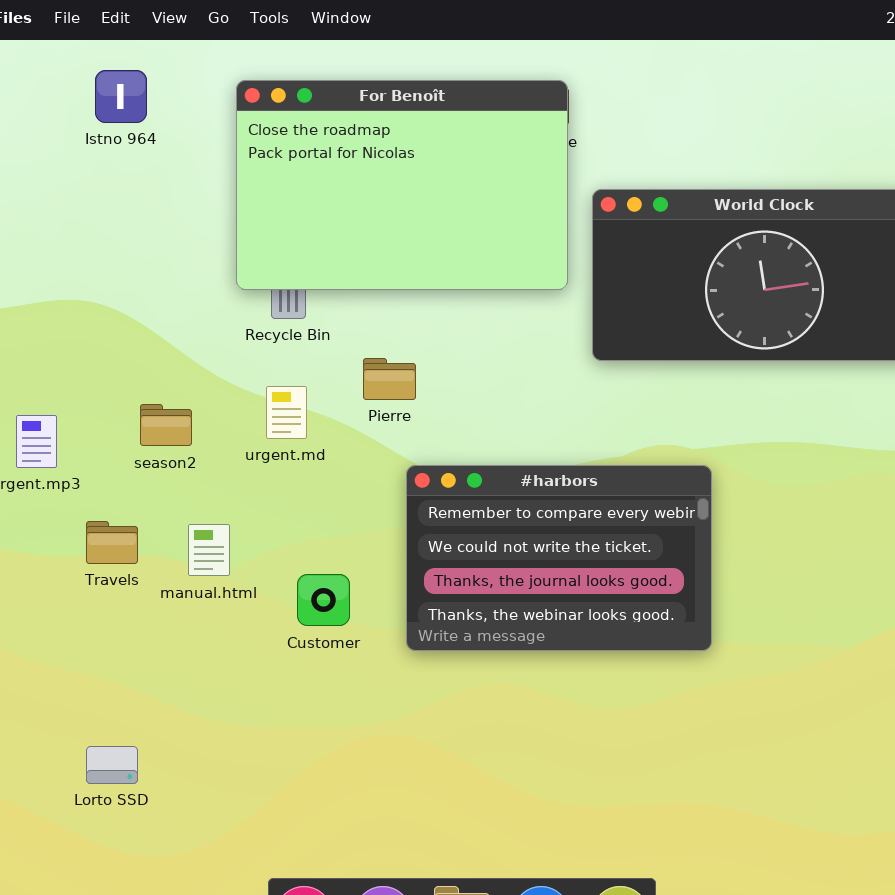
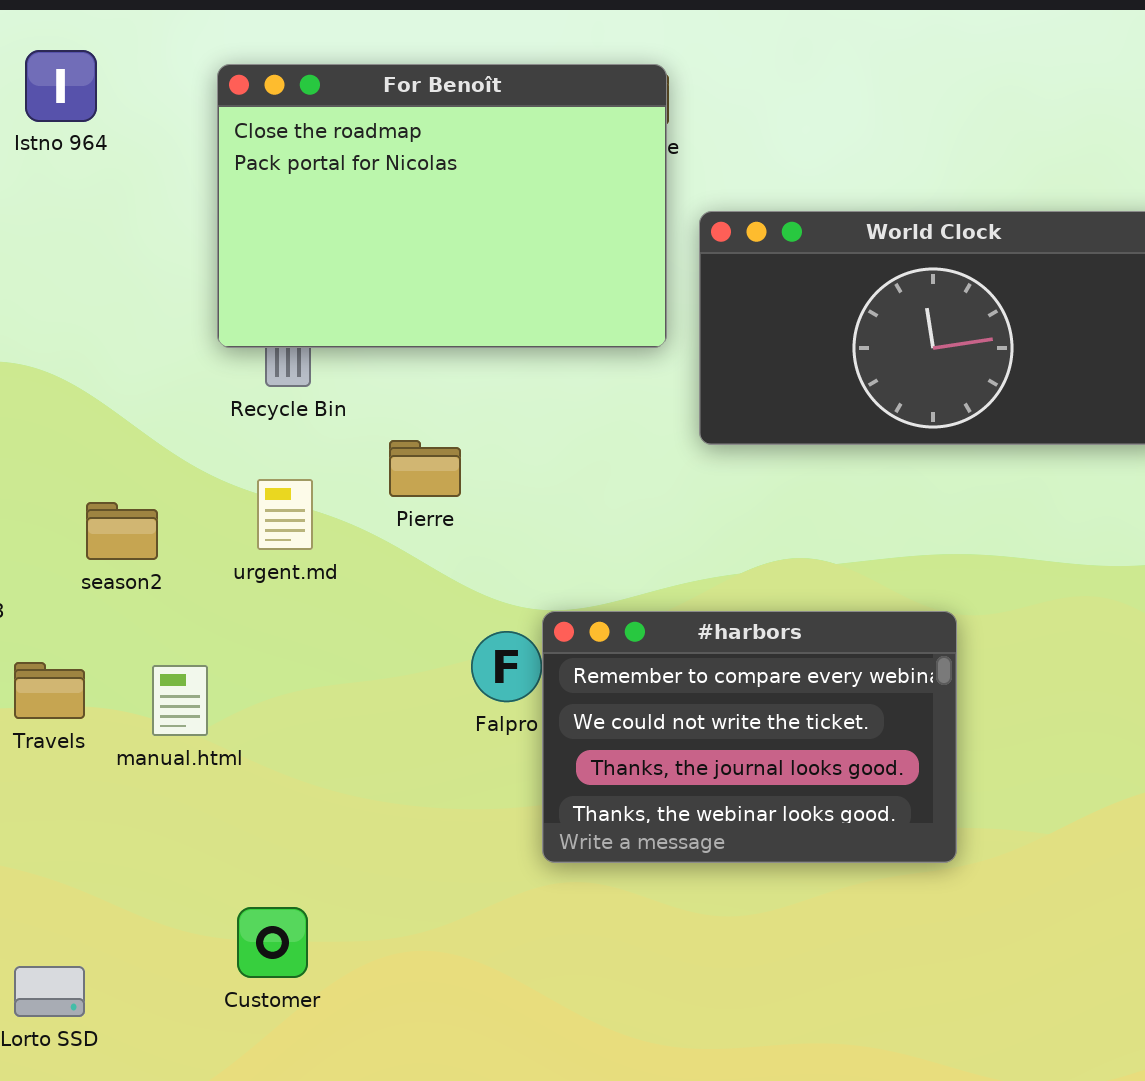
#harbors: [406,465,712,651] -> [542,611,957,863], moved
Customer: [297,574,350,626] -> [237,907,308,978], moved

